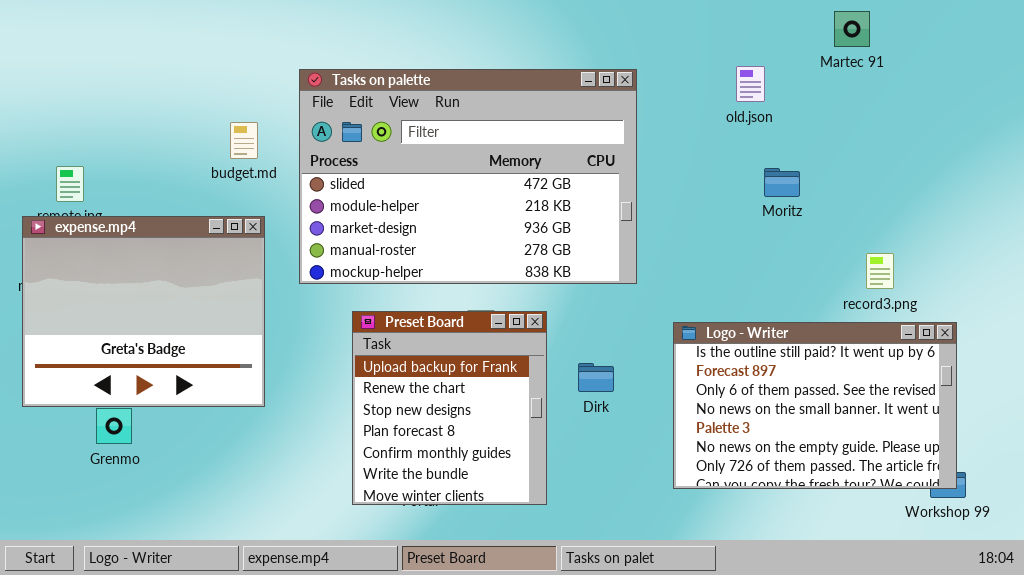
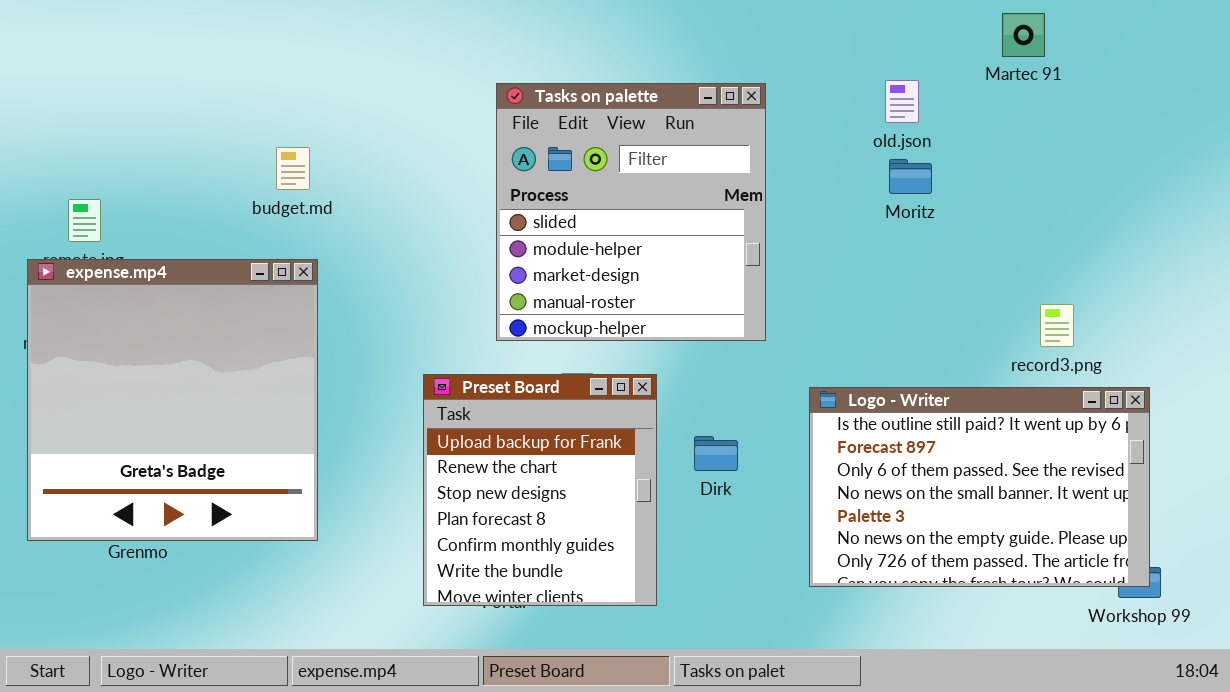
Tasks on palette: [299,69,637,284] -> [496,83,766,341], resized
Moritz: [764,168,800,197] -> [889,159,932,194], moved
expense.mp4: [22,216,265,407] -> [27,259,318,541], resized

